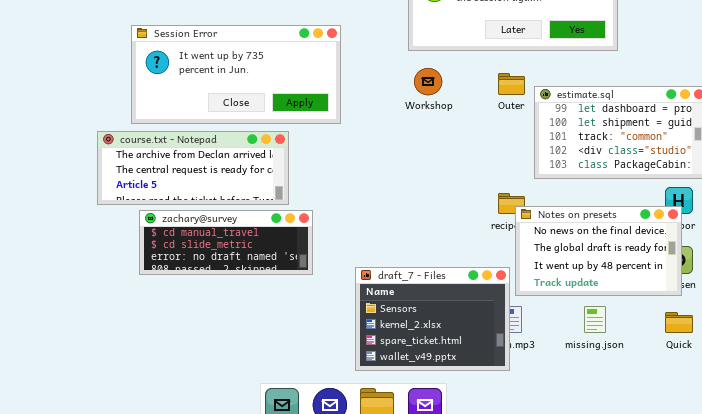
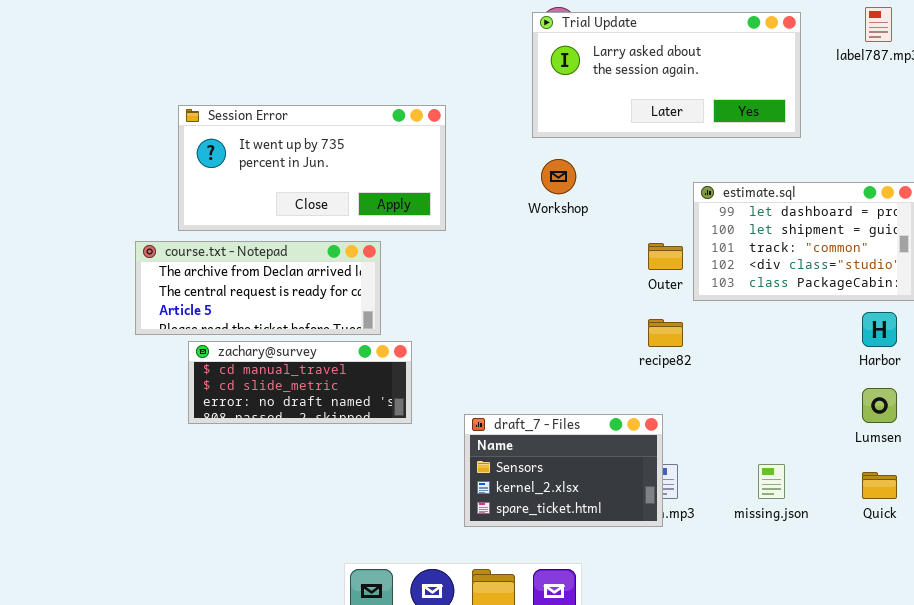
Outer: [498,73,525,95] -> [648,243,683,270], moved
Notes on presets: [515,206,682,296] -> none, closed
draft_7 - Files: [355,267,510,371] -> [464,414,663,527], resized

